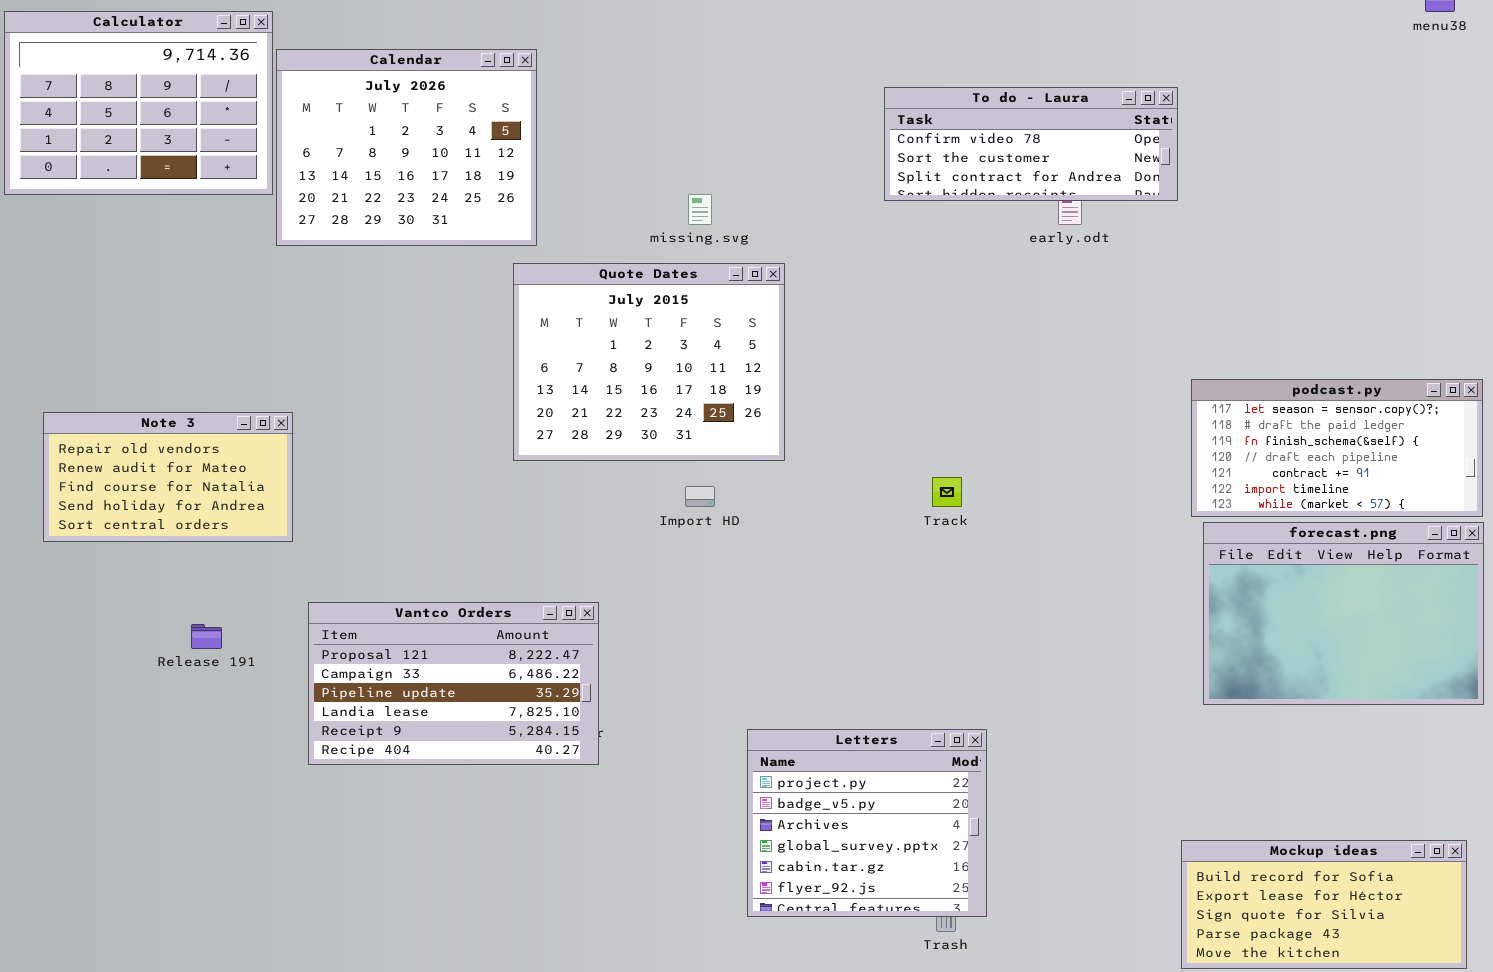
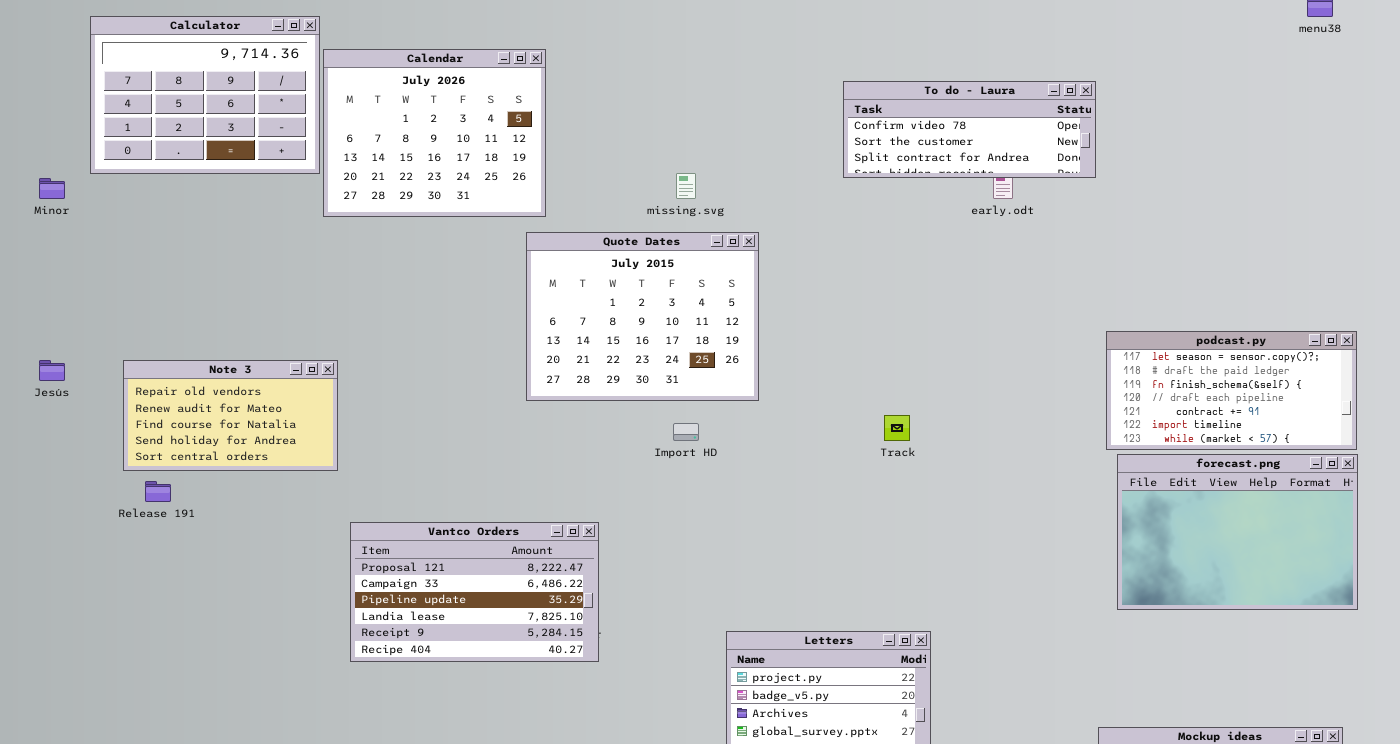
Release 191: [191,624,222,649] -> [145,481,171,502], moved

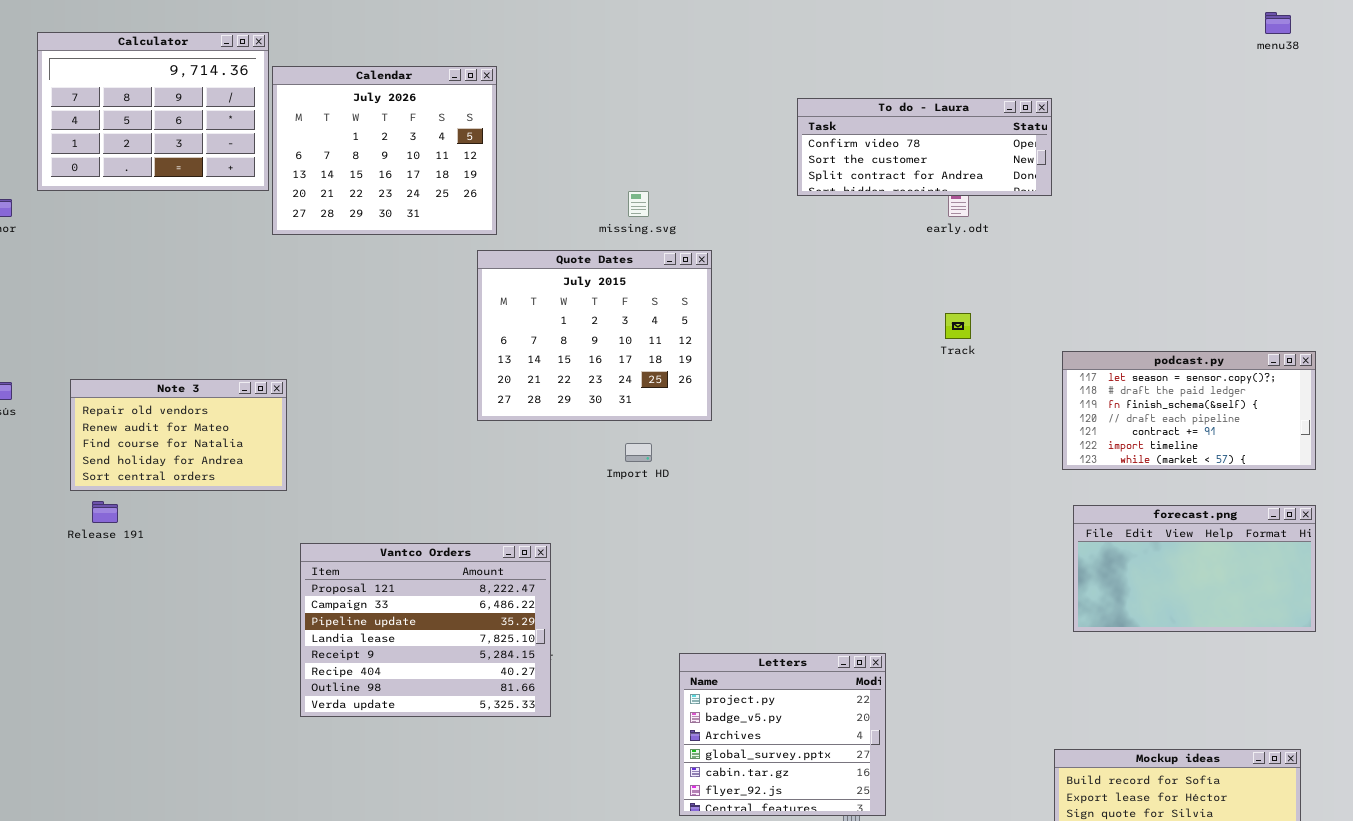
Track: [884,415,910,441] -> [945,313,971,339], moved
forecast.png: [1117,454,1358,610] -> [1073,505,1316,632], resized
Vantco Orders: [350,522,599,662] -> [300,543,551,717], resized

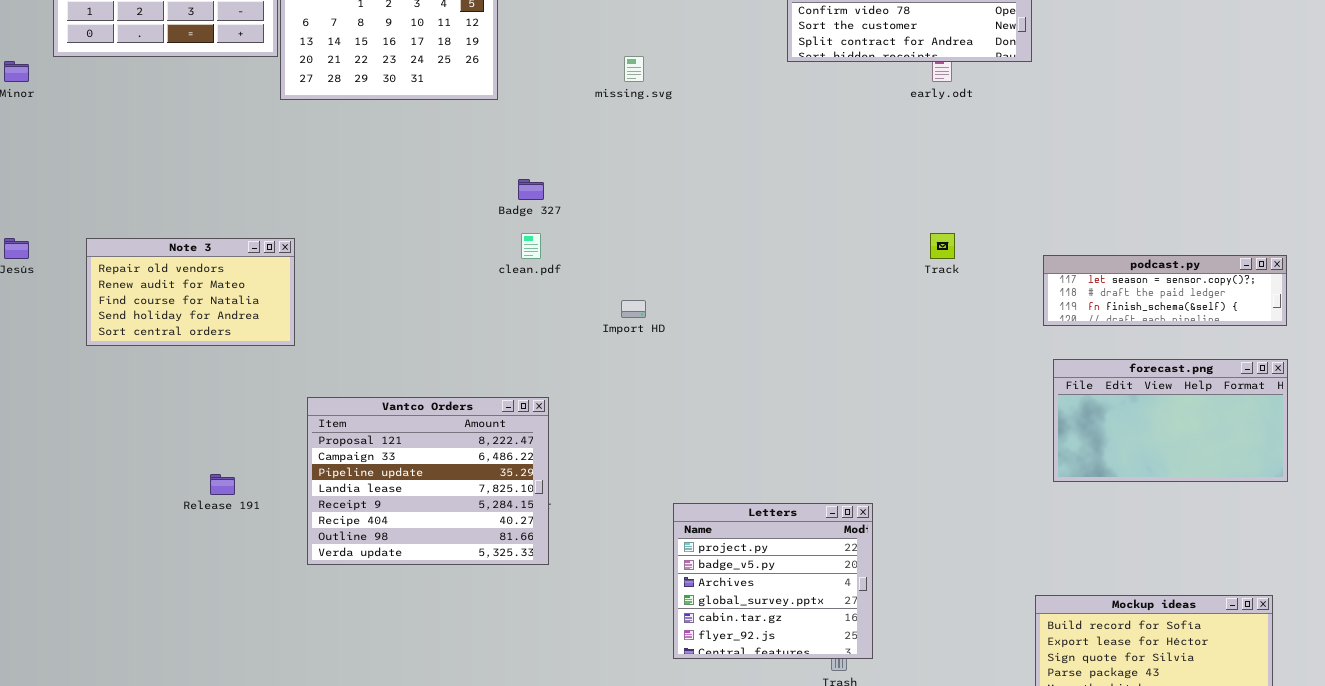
Quote Dates: [477,250,712,421] -> none, closed
Track: [945,313,971,339] -> [930,233,955,259], moved
podcast.py: [1062,351,1316,470] -> [1043,255,1287,326], resized
Release 191: [92,501,118,523] -> [210,474,235,495], moved

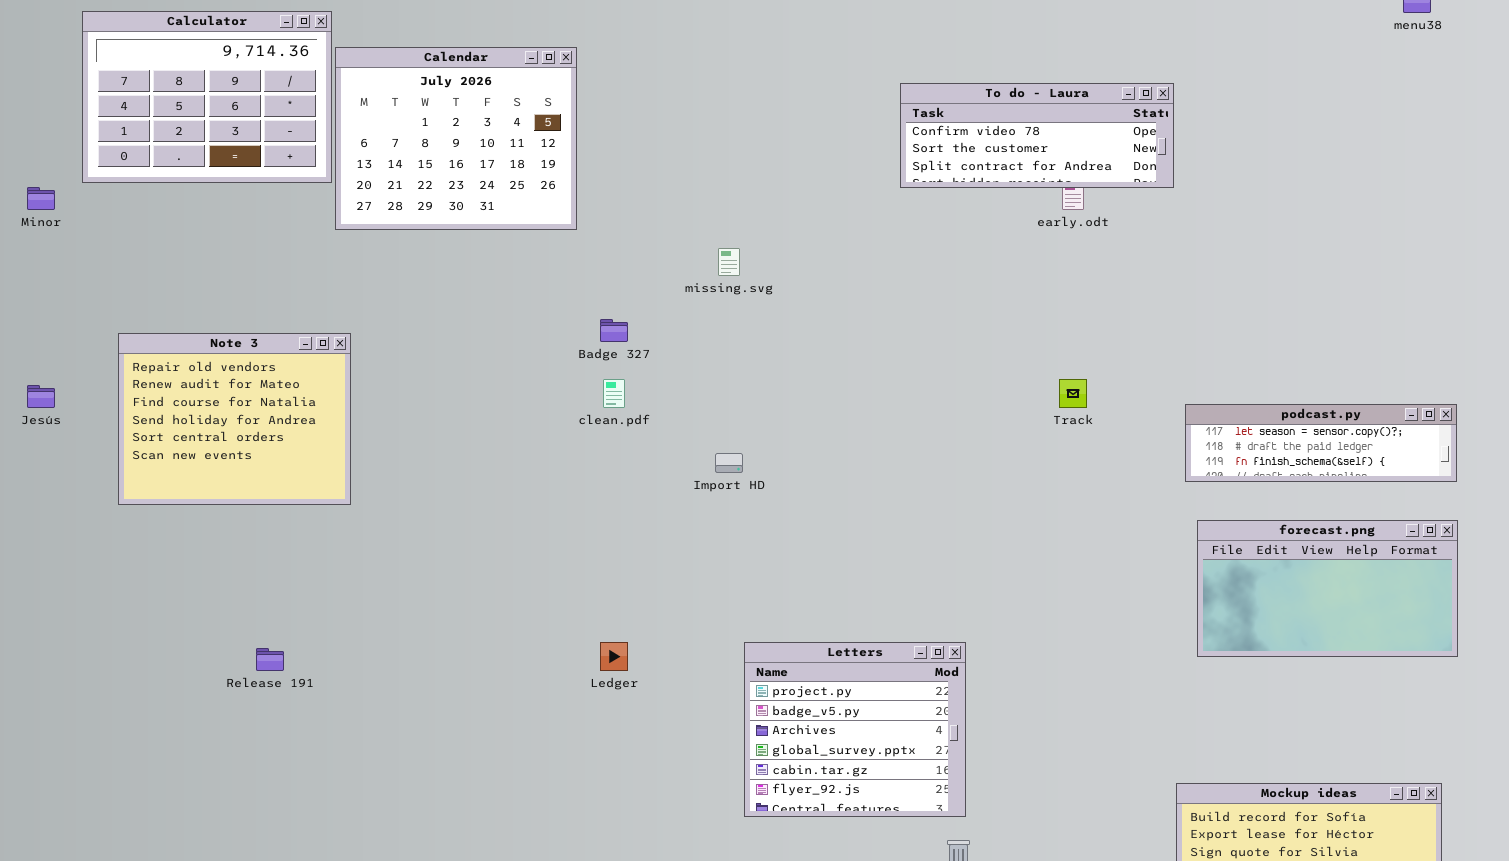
missing.svg: [624,56,644,82] -> [718,248,740,276], moved
Note 3: [86,238,295,346] -> [118,333,351,505], resized
Vantco Orders: [307,397,549,565] -> none, closed
Letters: [673,503,873,659] -> [744,642,966,817], moved

